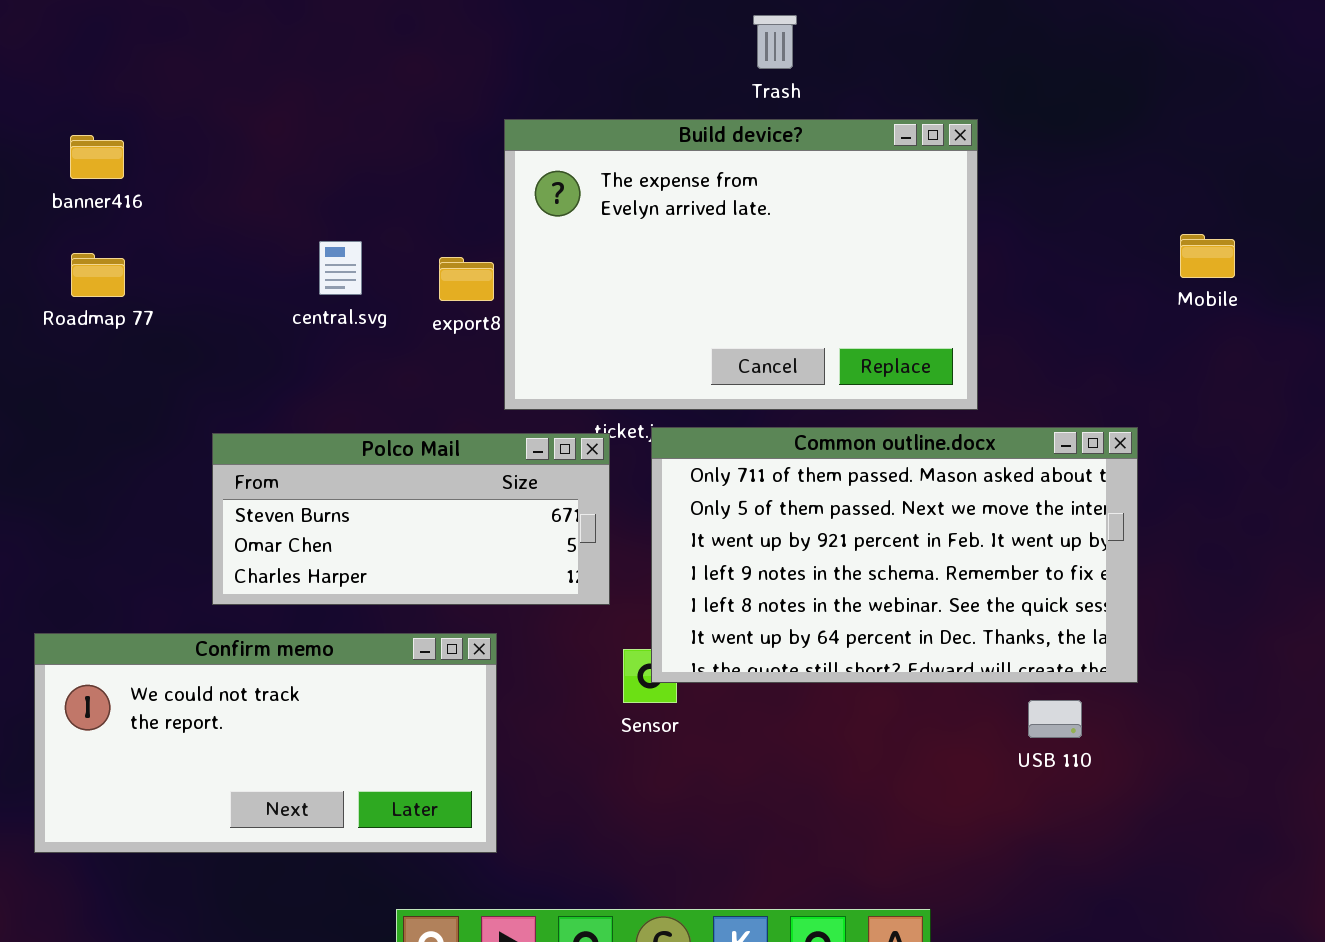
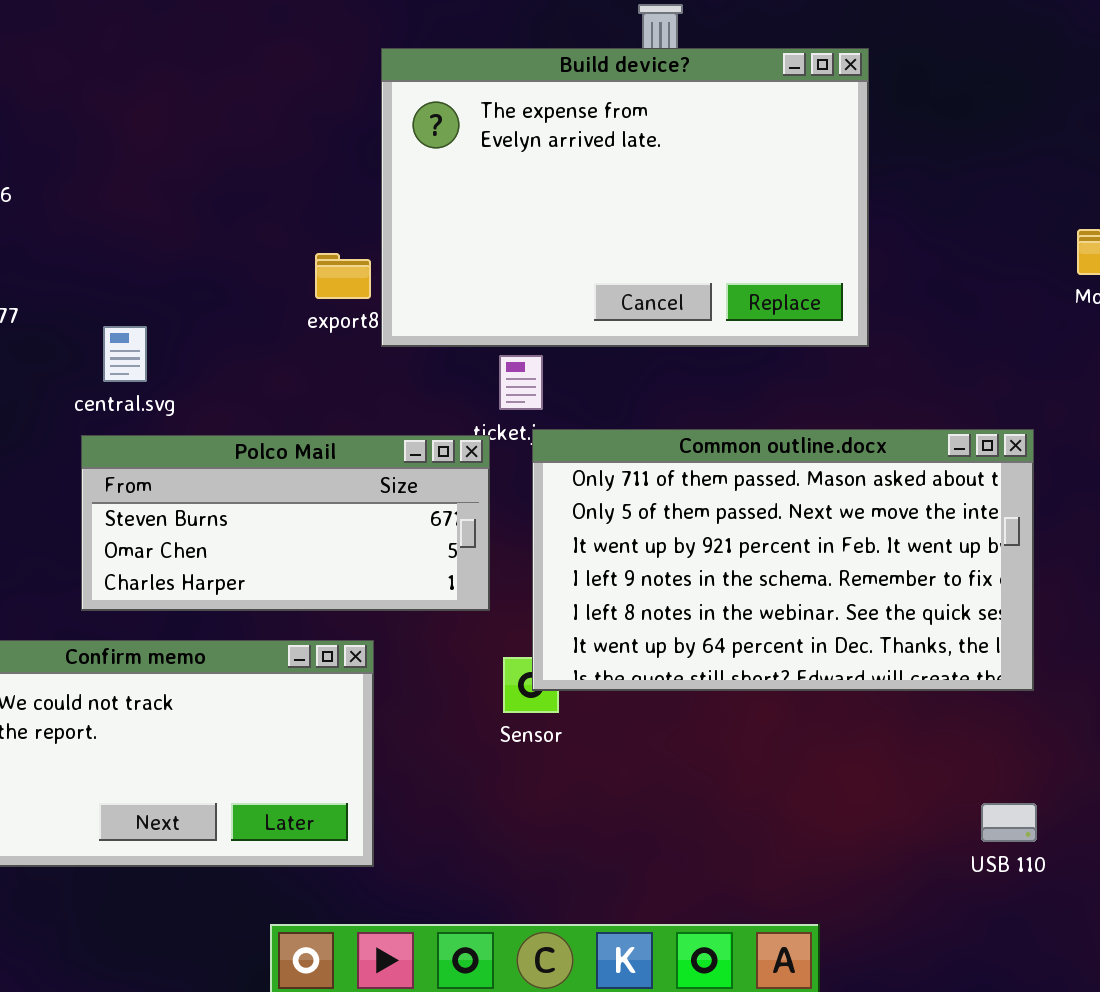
Build device?: [504,119,978,410] -> [381,48,869,347], moved
central.svg: [319,241,362,295] -> [103,326,147,382], moved
USB 110: [1028,700,1082,738] -> [981,803,1037,842], moved

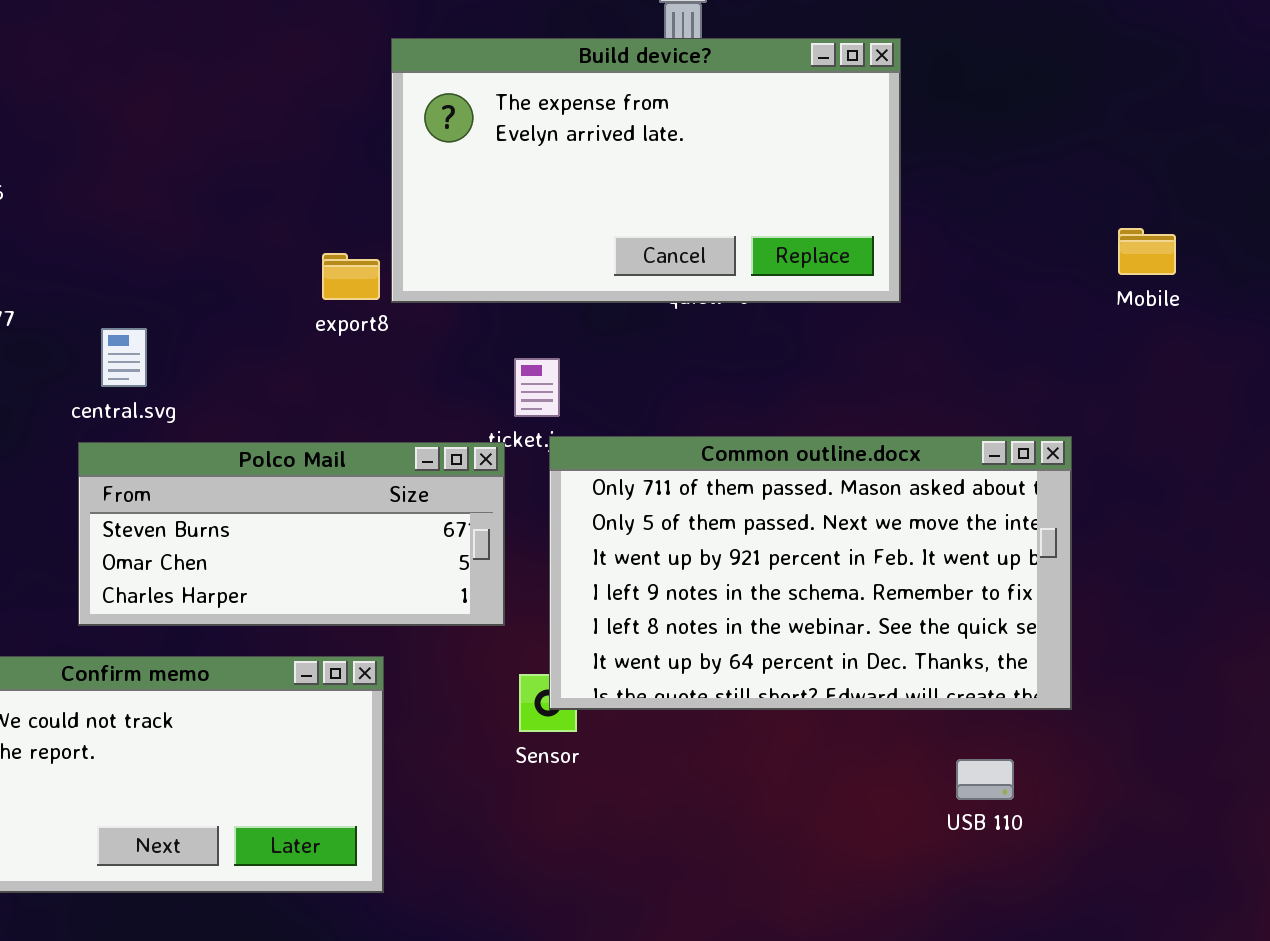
Build device?: [381,48,869,347] -> [391,38,901,303], resized
USB 110: [981,803,1037,842] -> [956,759,1014,800], moved

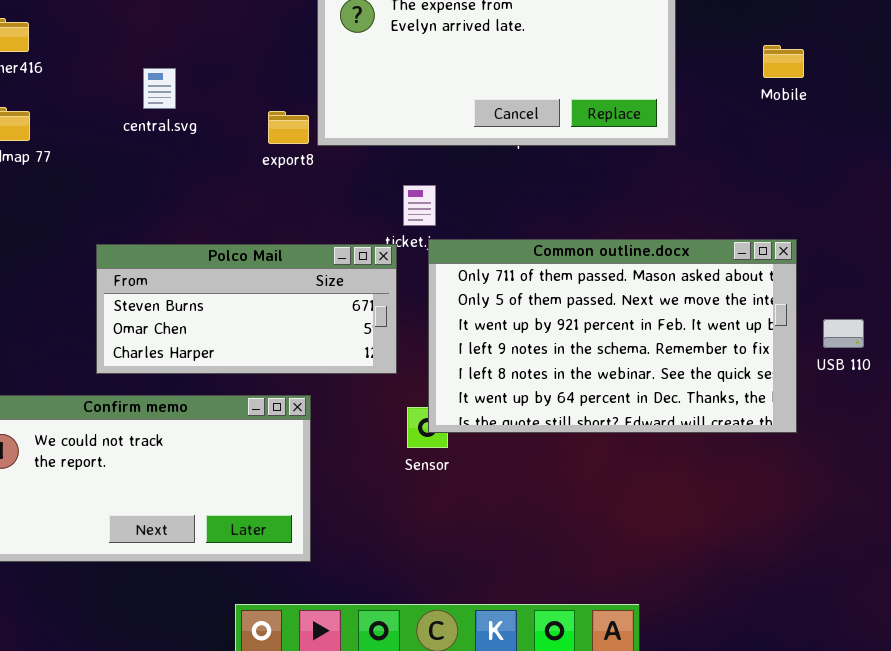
Mobile: [1118,228,1176,275] -> [763,45,804,78], moved
central.svg: [101,328,147,387] -> [143,68,176,109], moved
USB 110: [956,759,1014,800] -> [823,319,864,348], moved

